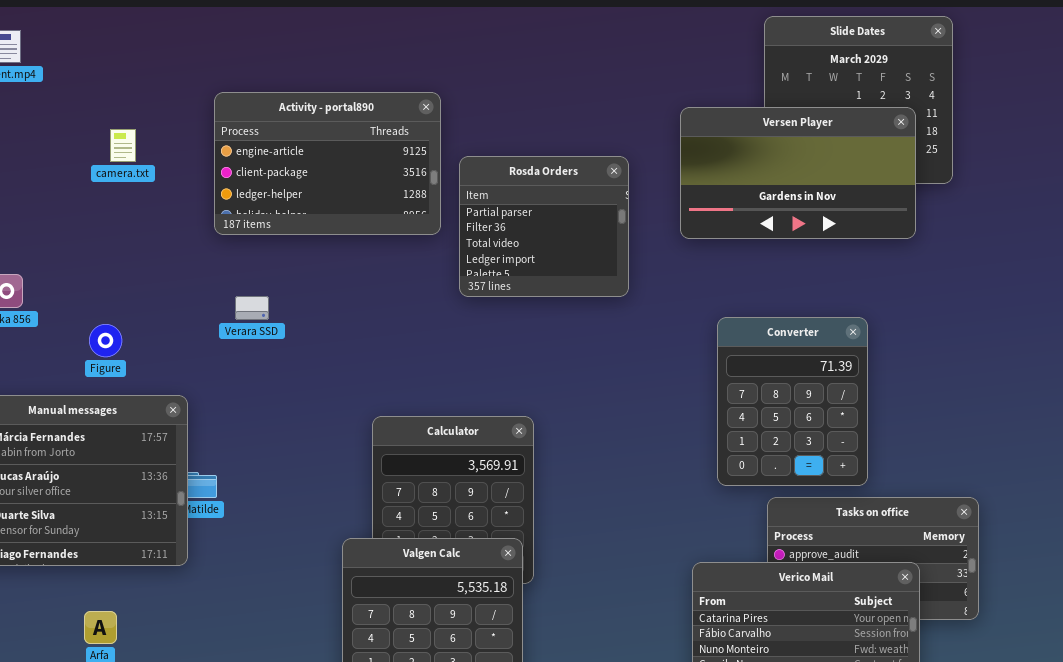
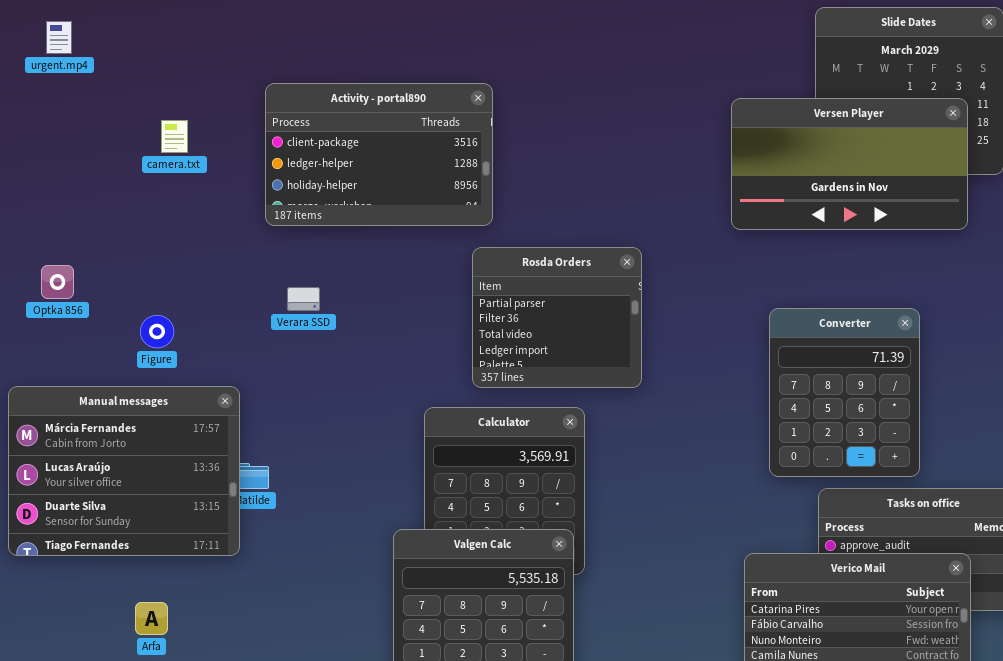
Activity - portal890: [214,92,441,235] -> [265,83,493,226], scrolled down 1 row
Rosda Orders: [459,156,629,297] -> [472,247,642,388], moved

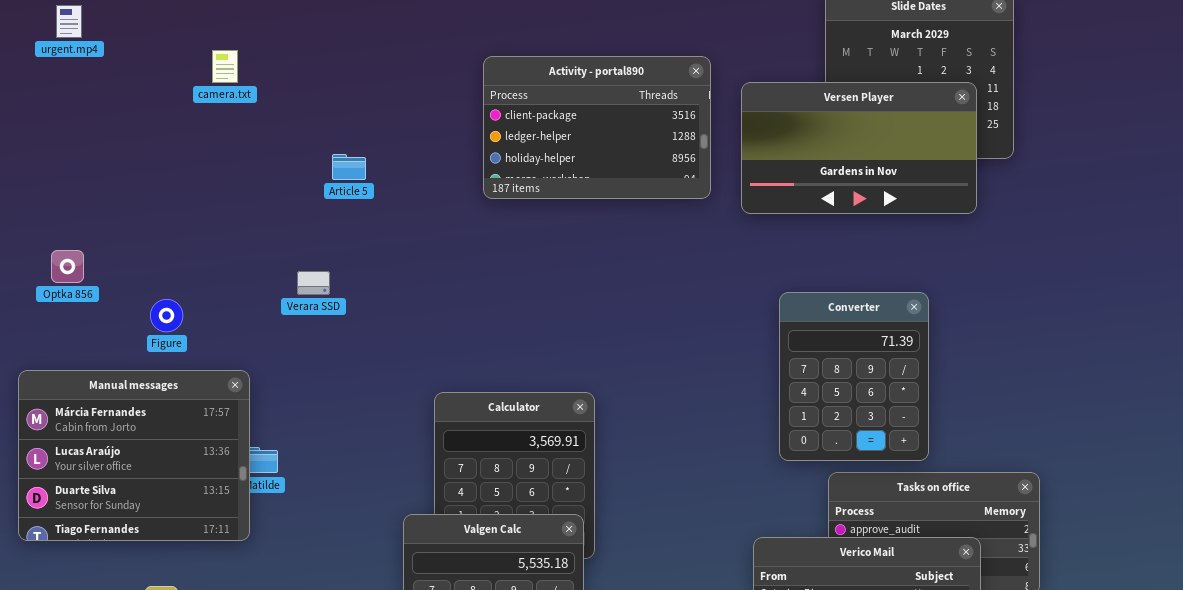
Activity - portal890: [265,83,493,226] -> [483,56,711,199], moved
camera.txt: [161,120,188,153] -> [212,50,238,83], moved
Rosda Orders: [472,247,642,388] -> none, closed

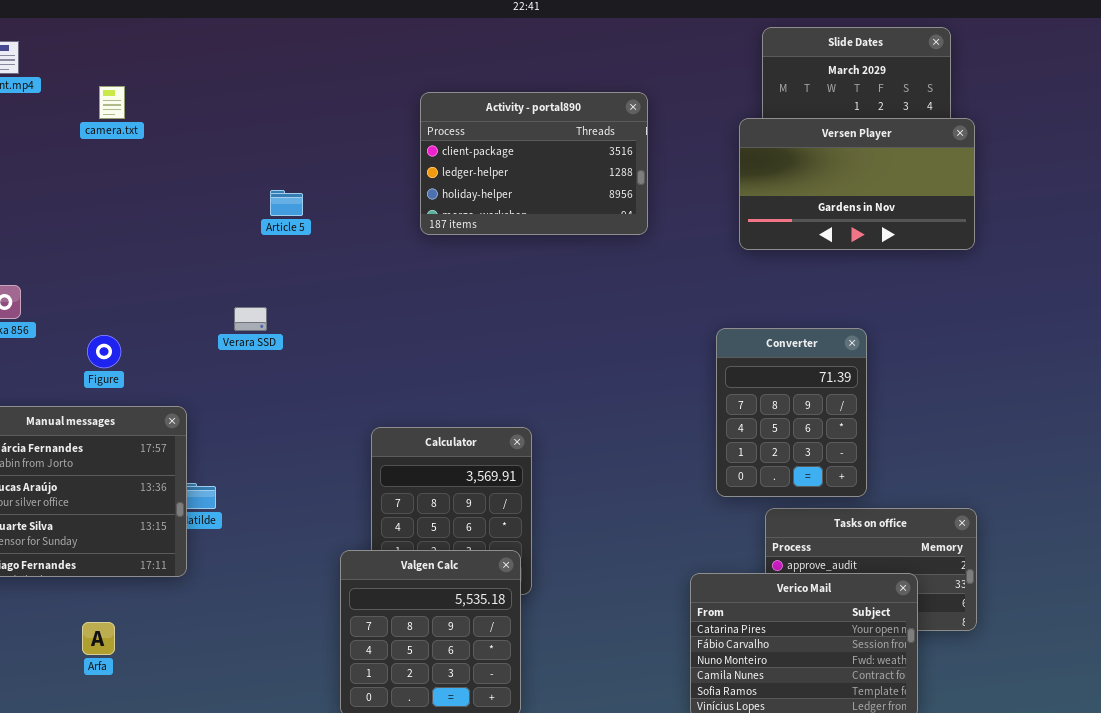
camera.txt: [212,50,238,83] -> [99,86,125,119], moved
Versen Player: [741,82,977,214] -> [739,118,975,250], moved

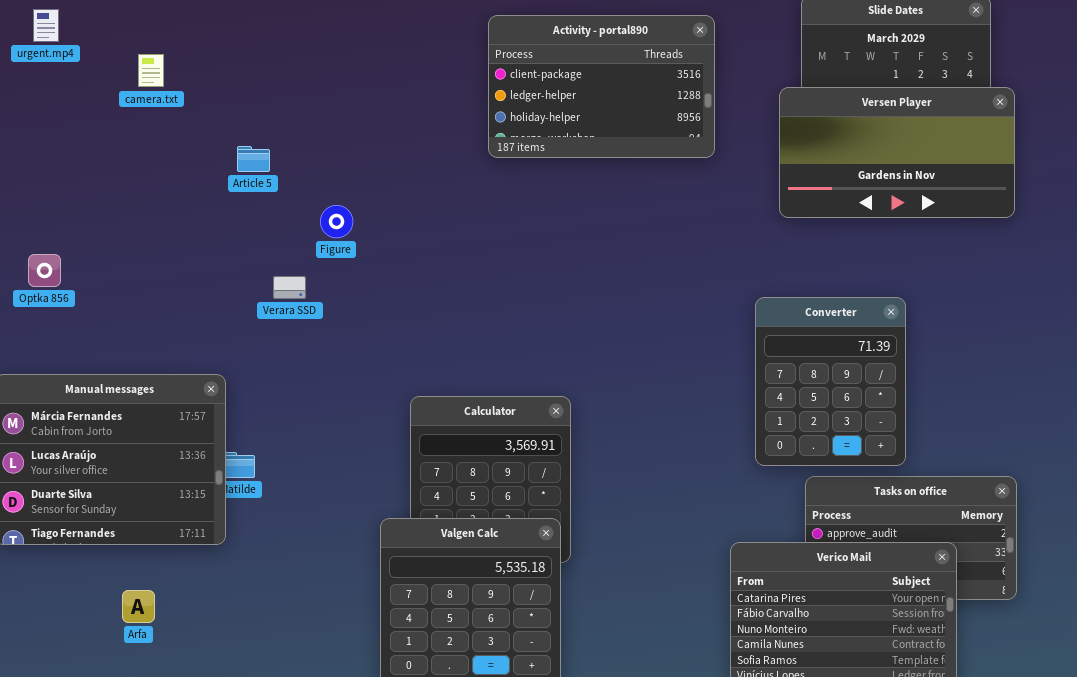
Activity - portal890: [420,92,648,235] -> [488,15,715,158], moved
Article 5: [270,190,303,216] -> [237,146,270,172], moved
Figure: [87,335,121,368] -> [320,205,353,238], moved

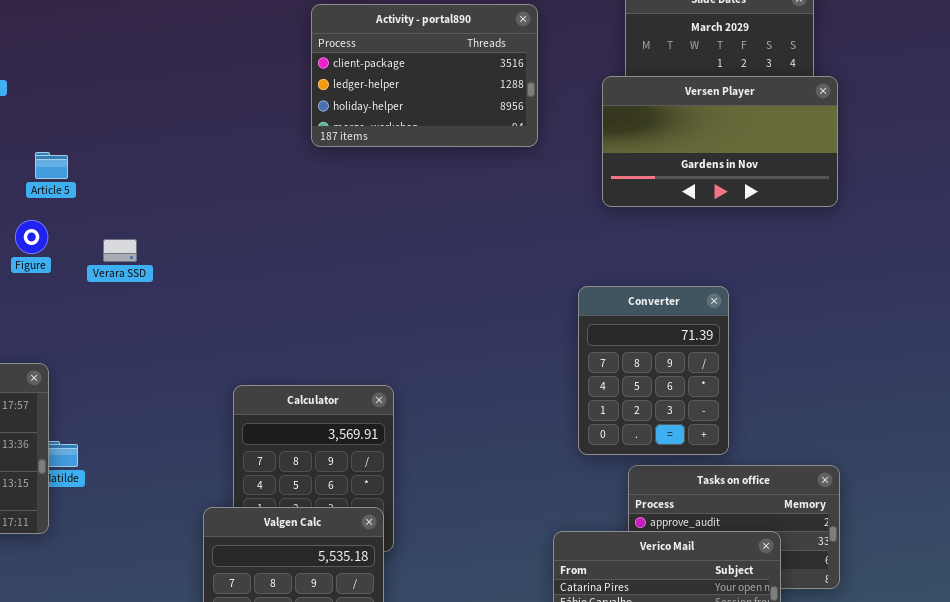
Article 5: [237,146,270,172] -> [35,152,68,179], moved
Figure: [320,205,353,238] -> [15,220,48,254], moved
Verara SSD: [273,276,306,299] -> [103,239,137,262], moved

